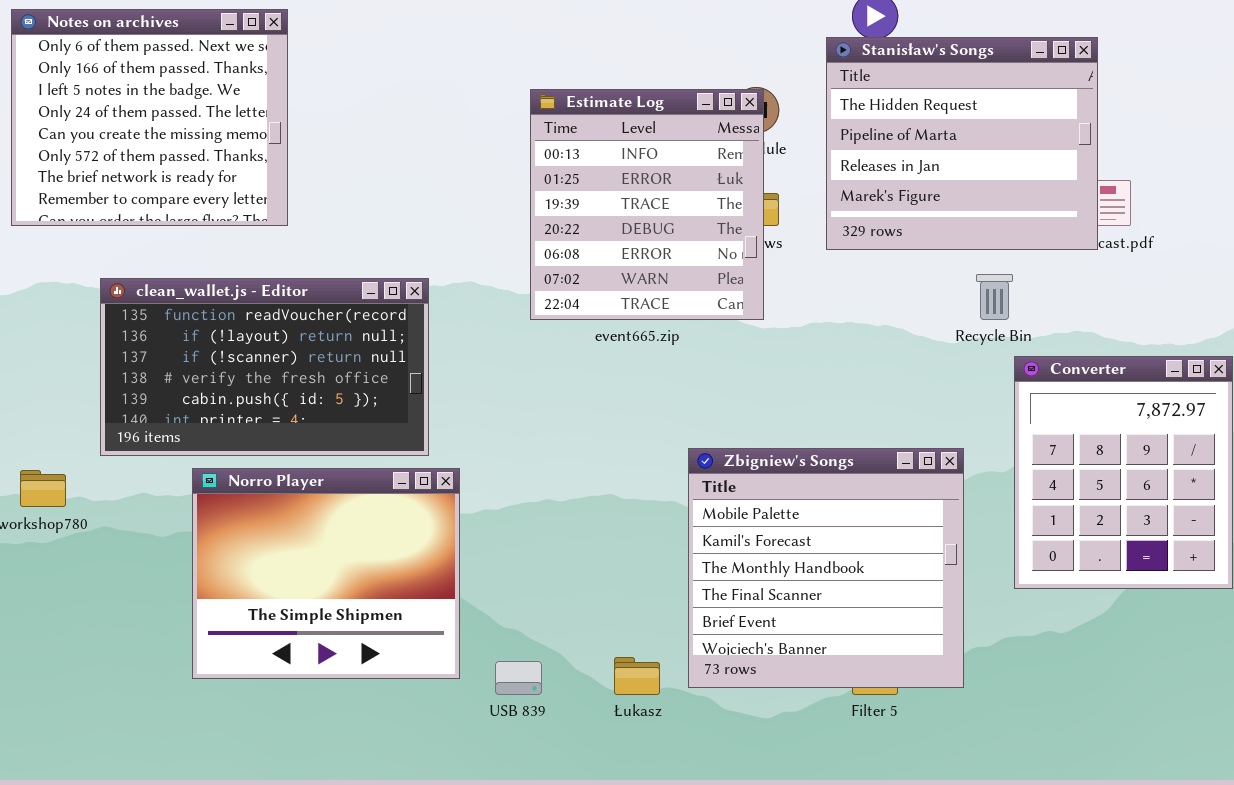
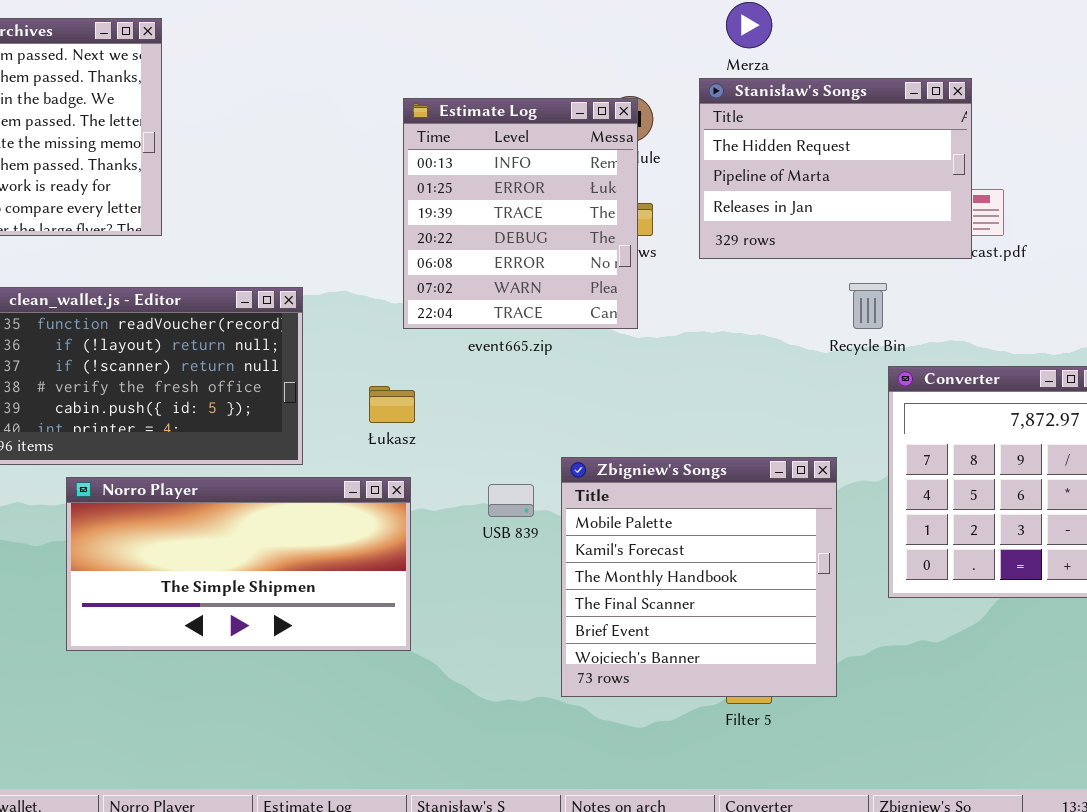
Stanisław's Songs: [826,37,1098,250] -> [699,78,972,259], resized
Norro Player: [192,468,460,679] -> [66,477,411,651], resized
Łukasz: [614,657,660,695] -> [369,386,415,423], moved
USB 839: [495,661,542,695] -> [488,484,534,517], moved

